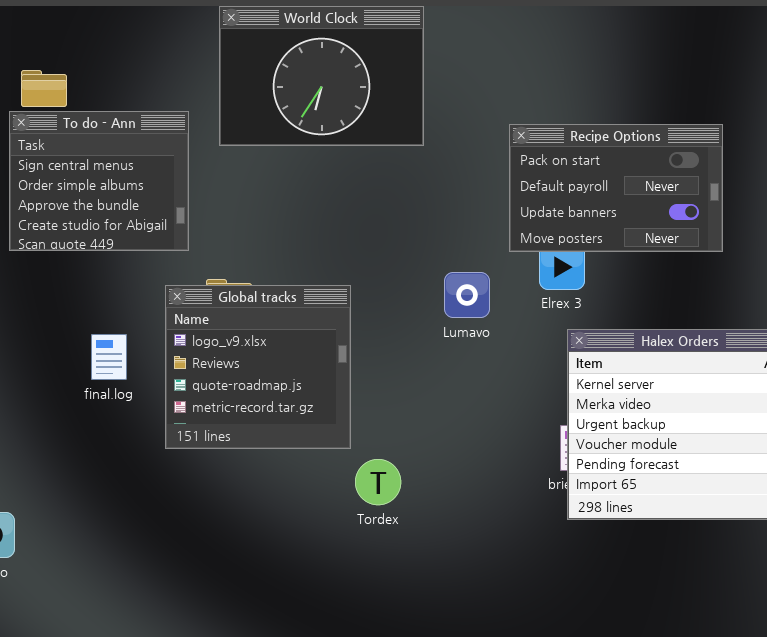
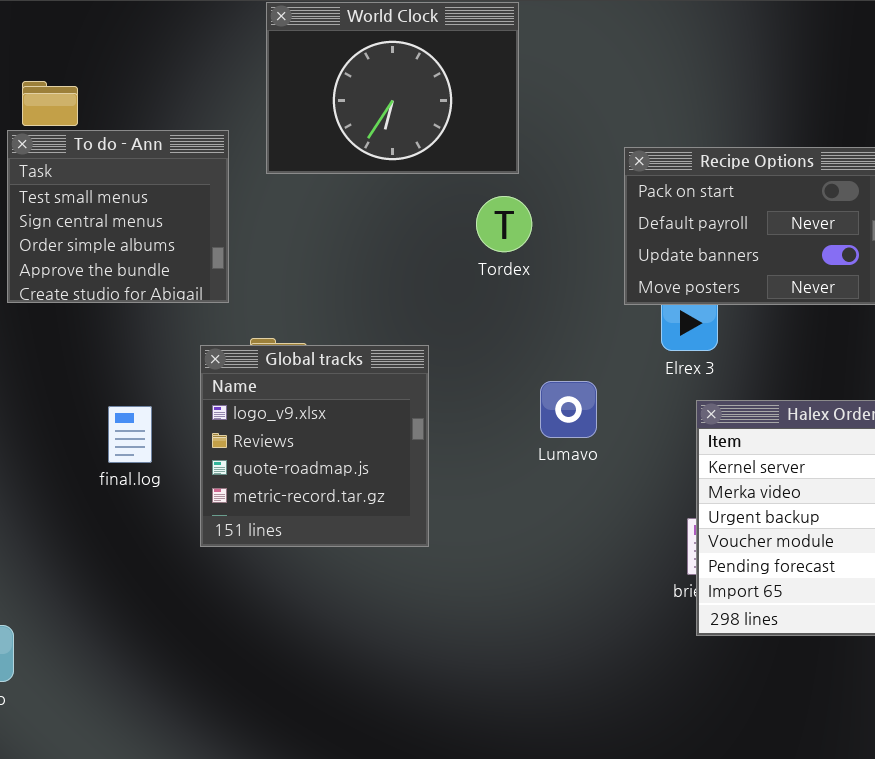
To do - Ann: [9,111,189,251] -> [7,130,229,303], scrolled up 1 row
Lumavo: [444,272,490,318] -> [540,381,597,438], moved
Tordex: [355,459,401,505] -> [476,196,532,252], moved

